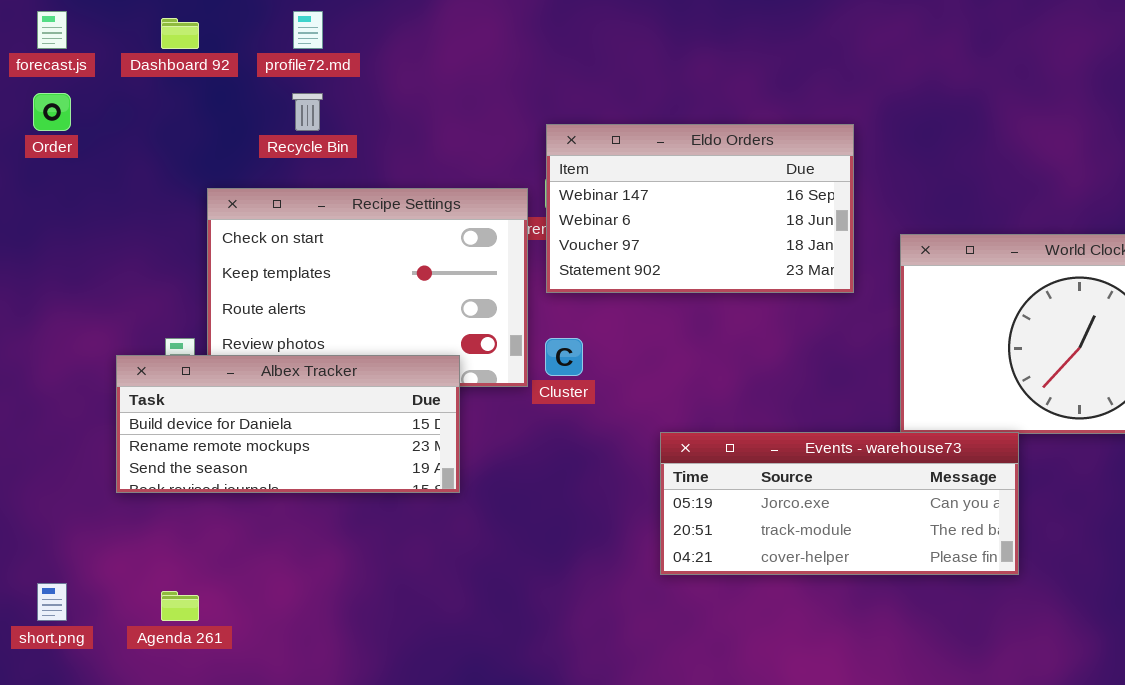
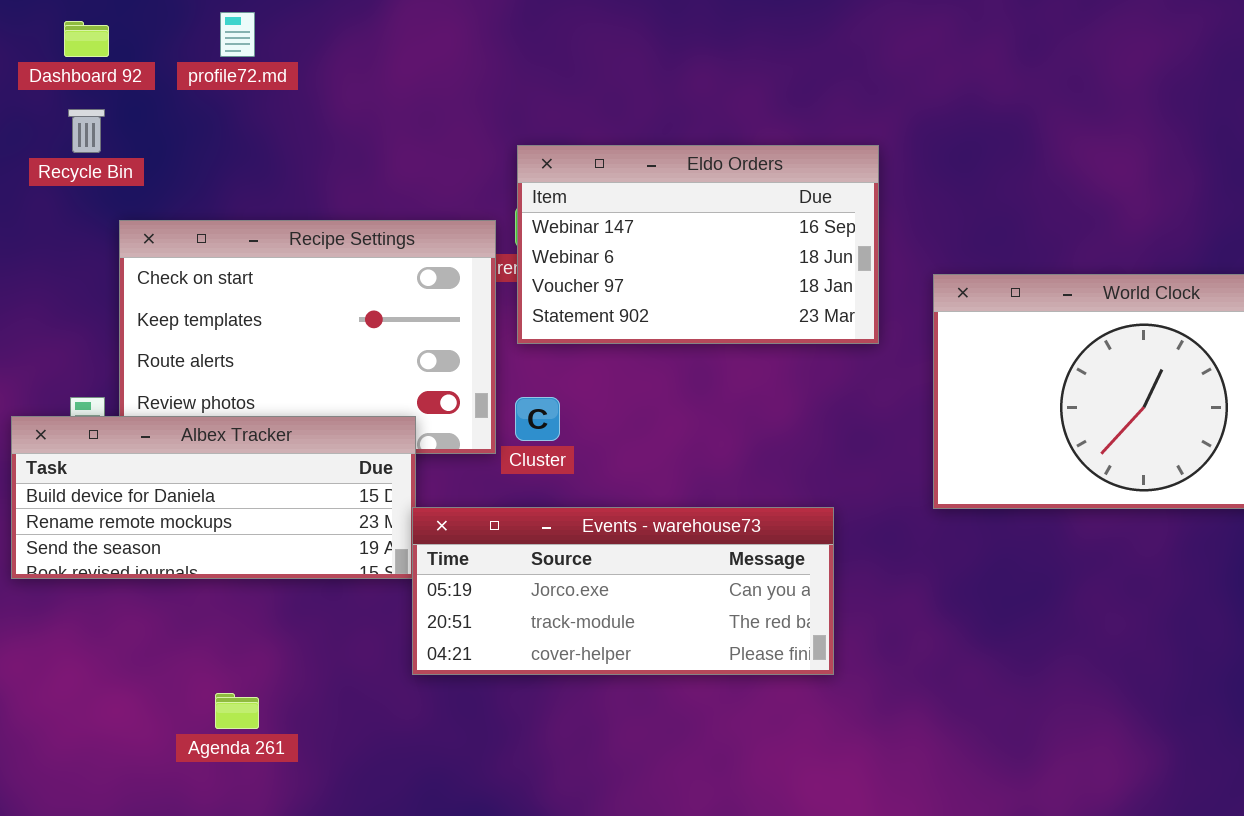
Recycle Bin: [292,93,323,131] -> [68,109,105,153], moved
Events - warehouse73: [660,432,1019,575] -> [412,507,834,675], moved
Agenda 261: [161,591,199,621] -> [215,693,259,729], moved

